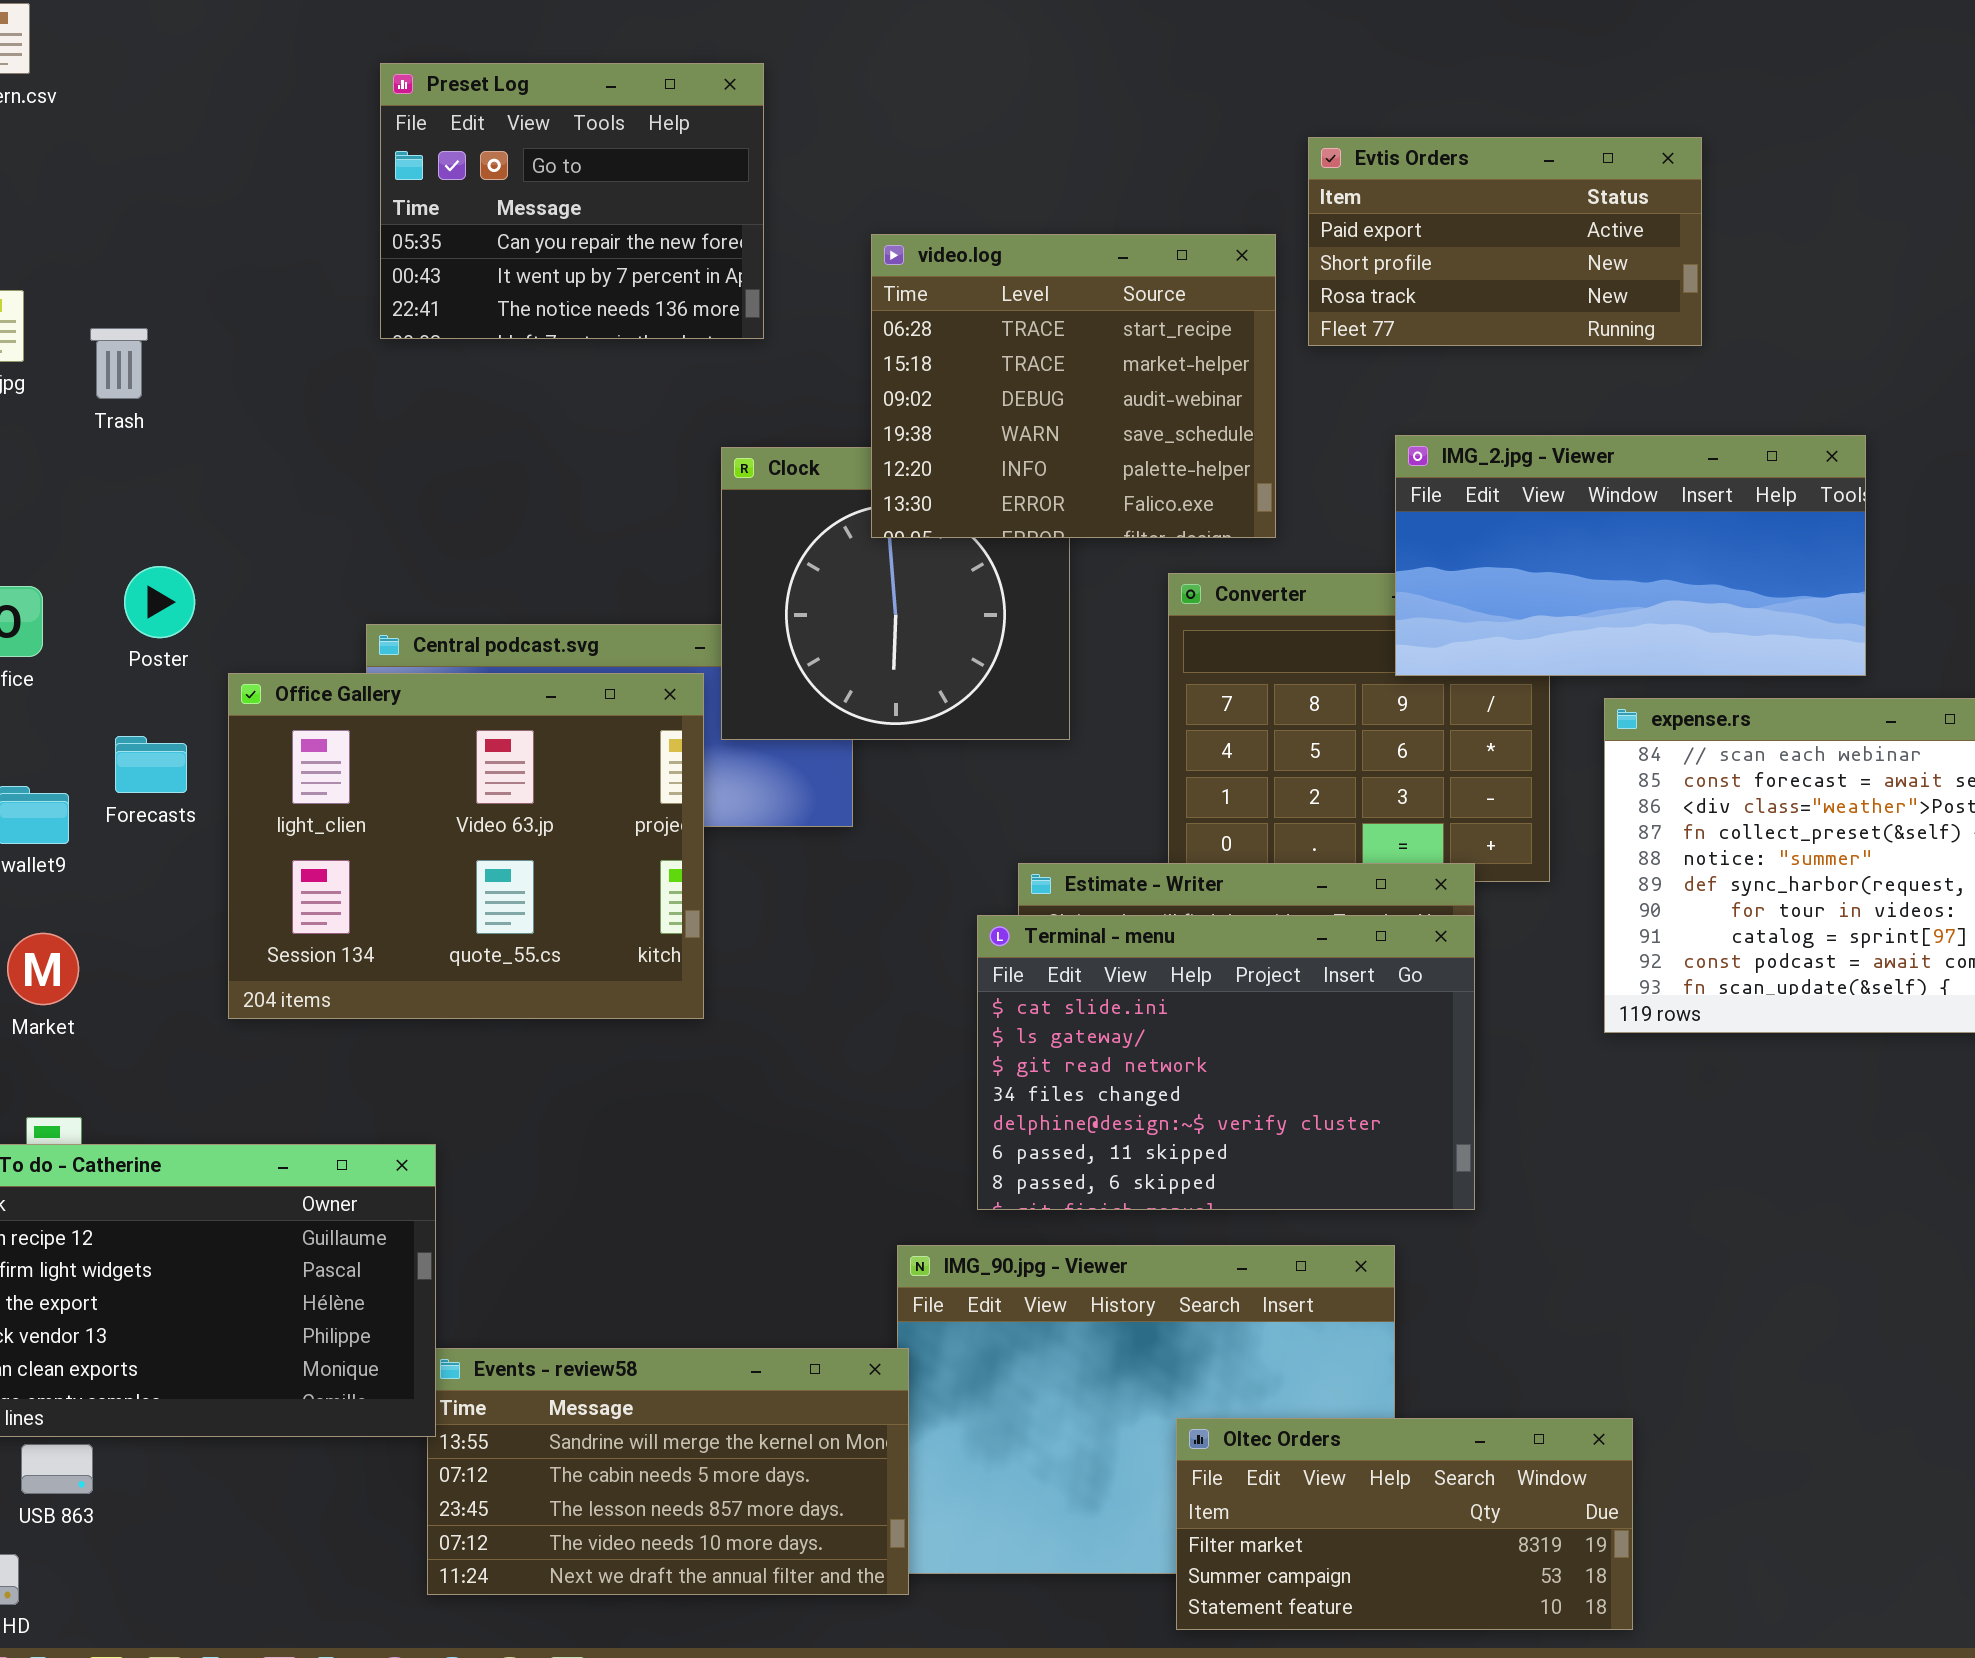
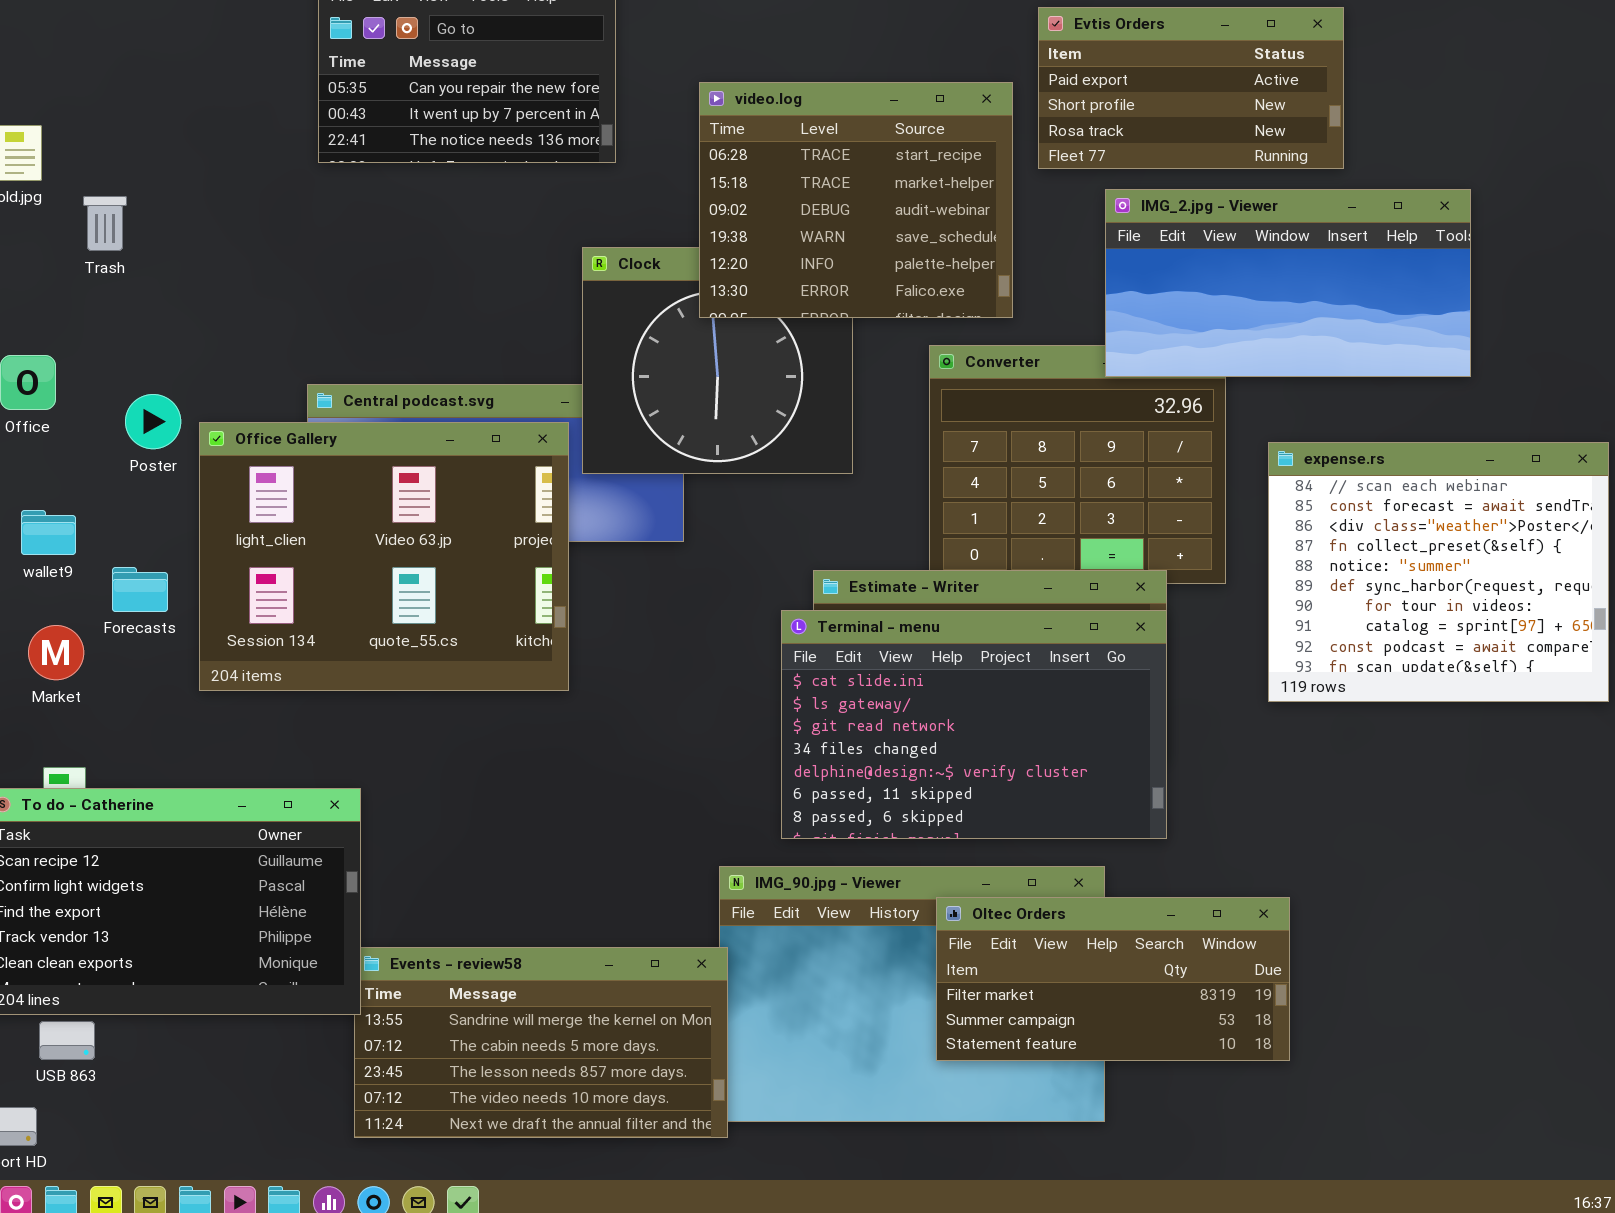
Trash: [90,328,148,399] -> [83,196,127,251], moved
IMG_2.jpg - Viewer: [1395,435,1866,676] -> [1105,189,1471,377], moved
Poster: [124,566,195,638] -> [125,394,181,449], moved
Forecasts: [115,736,187,793] -> [112,567,168,612], moved
Oltec Orders: [1176,1418,1633,1630] -> [936,897,1290,1061], moved

